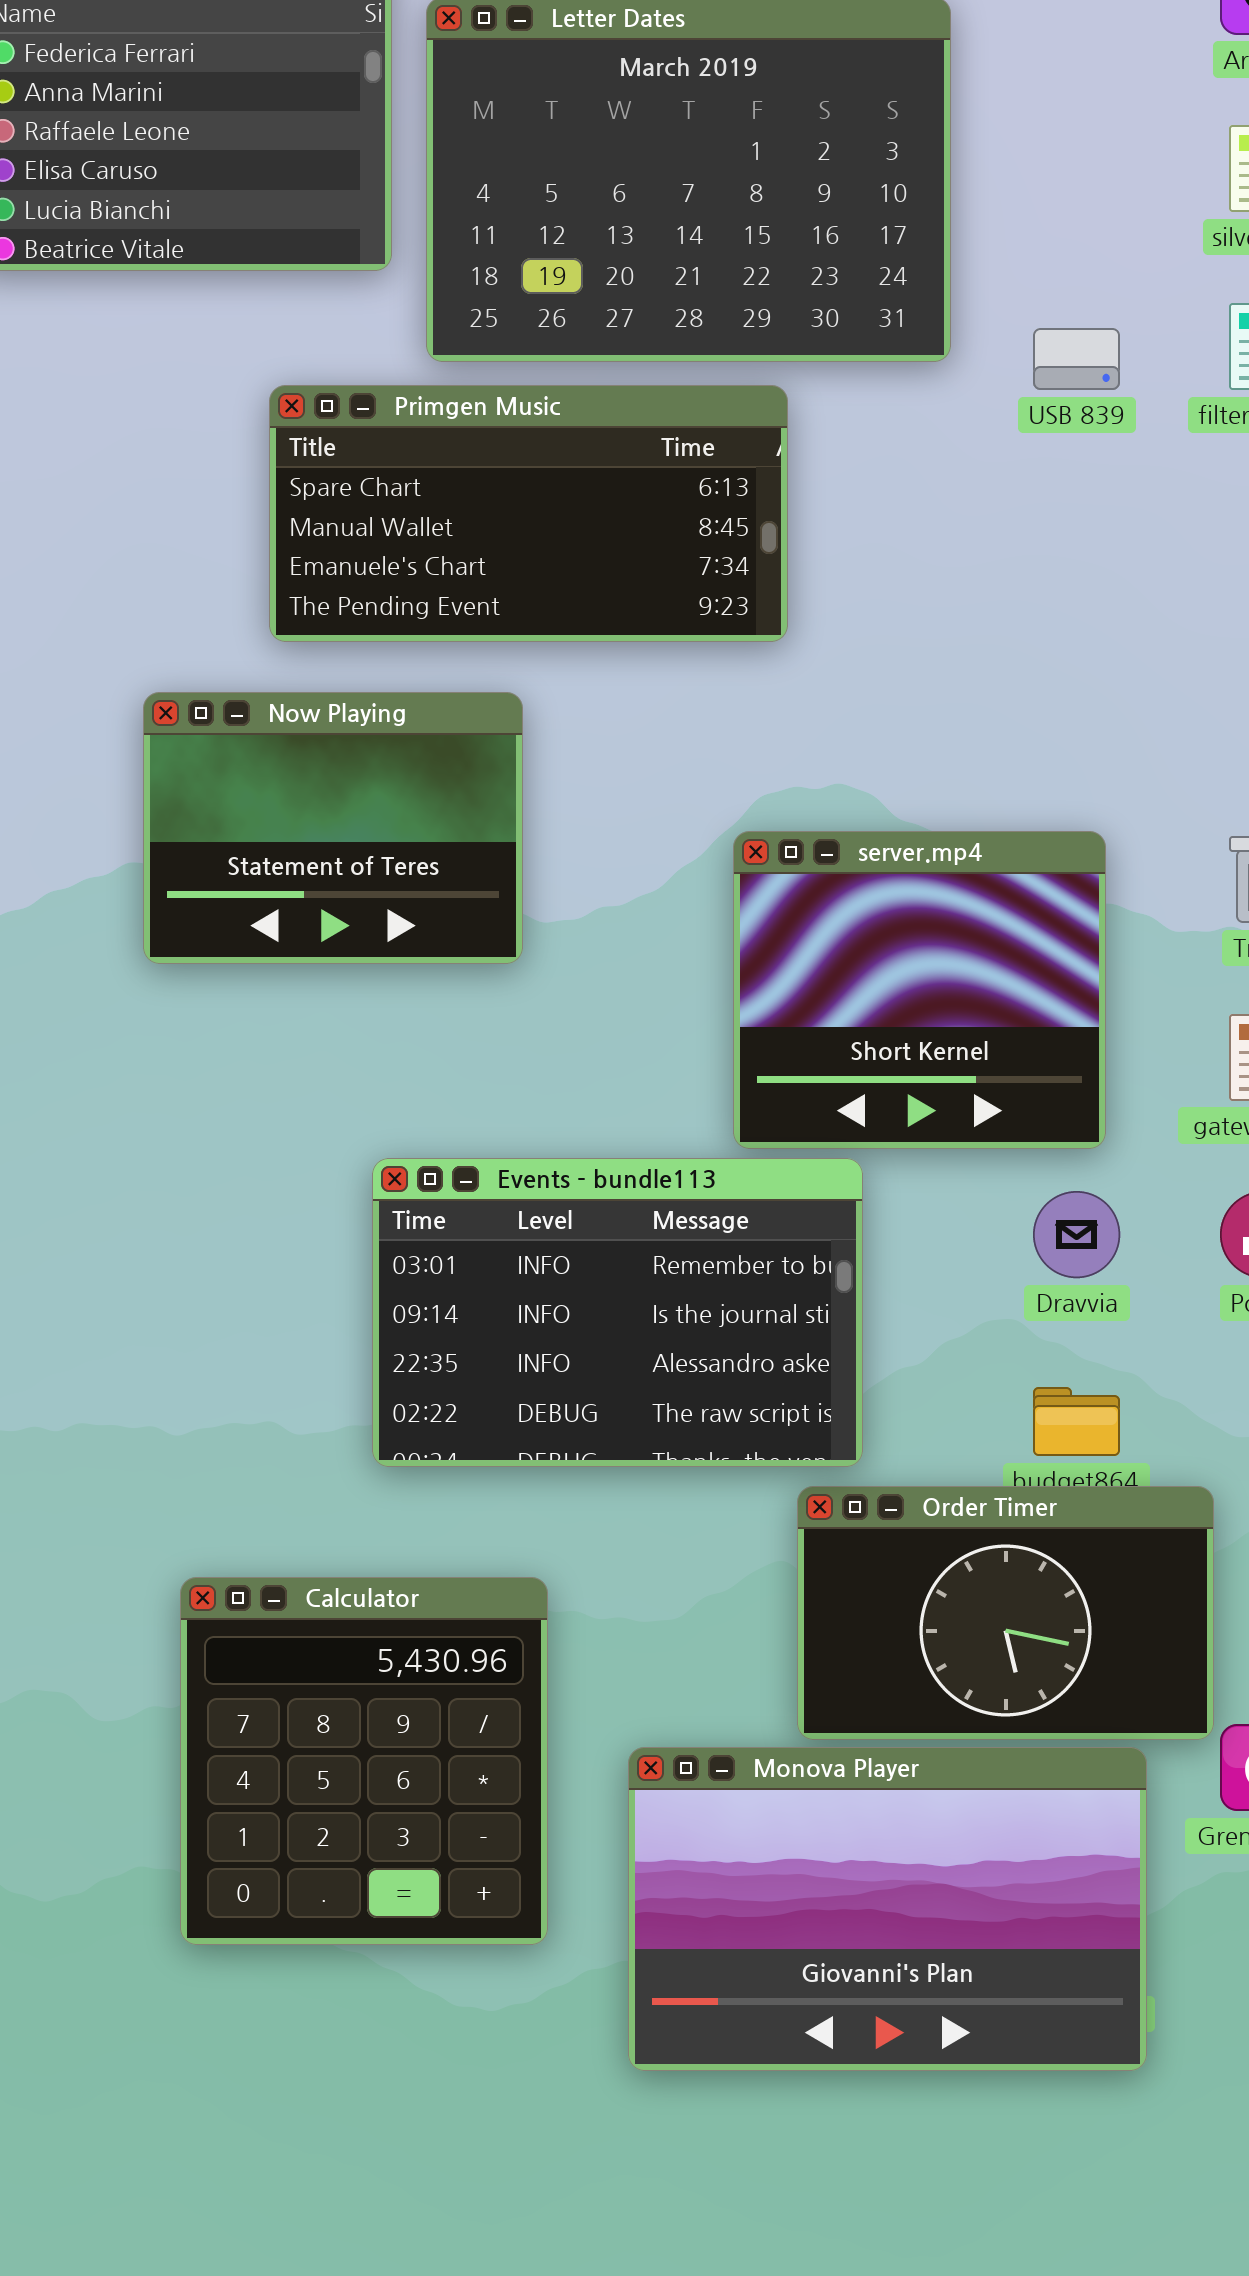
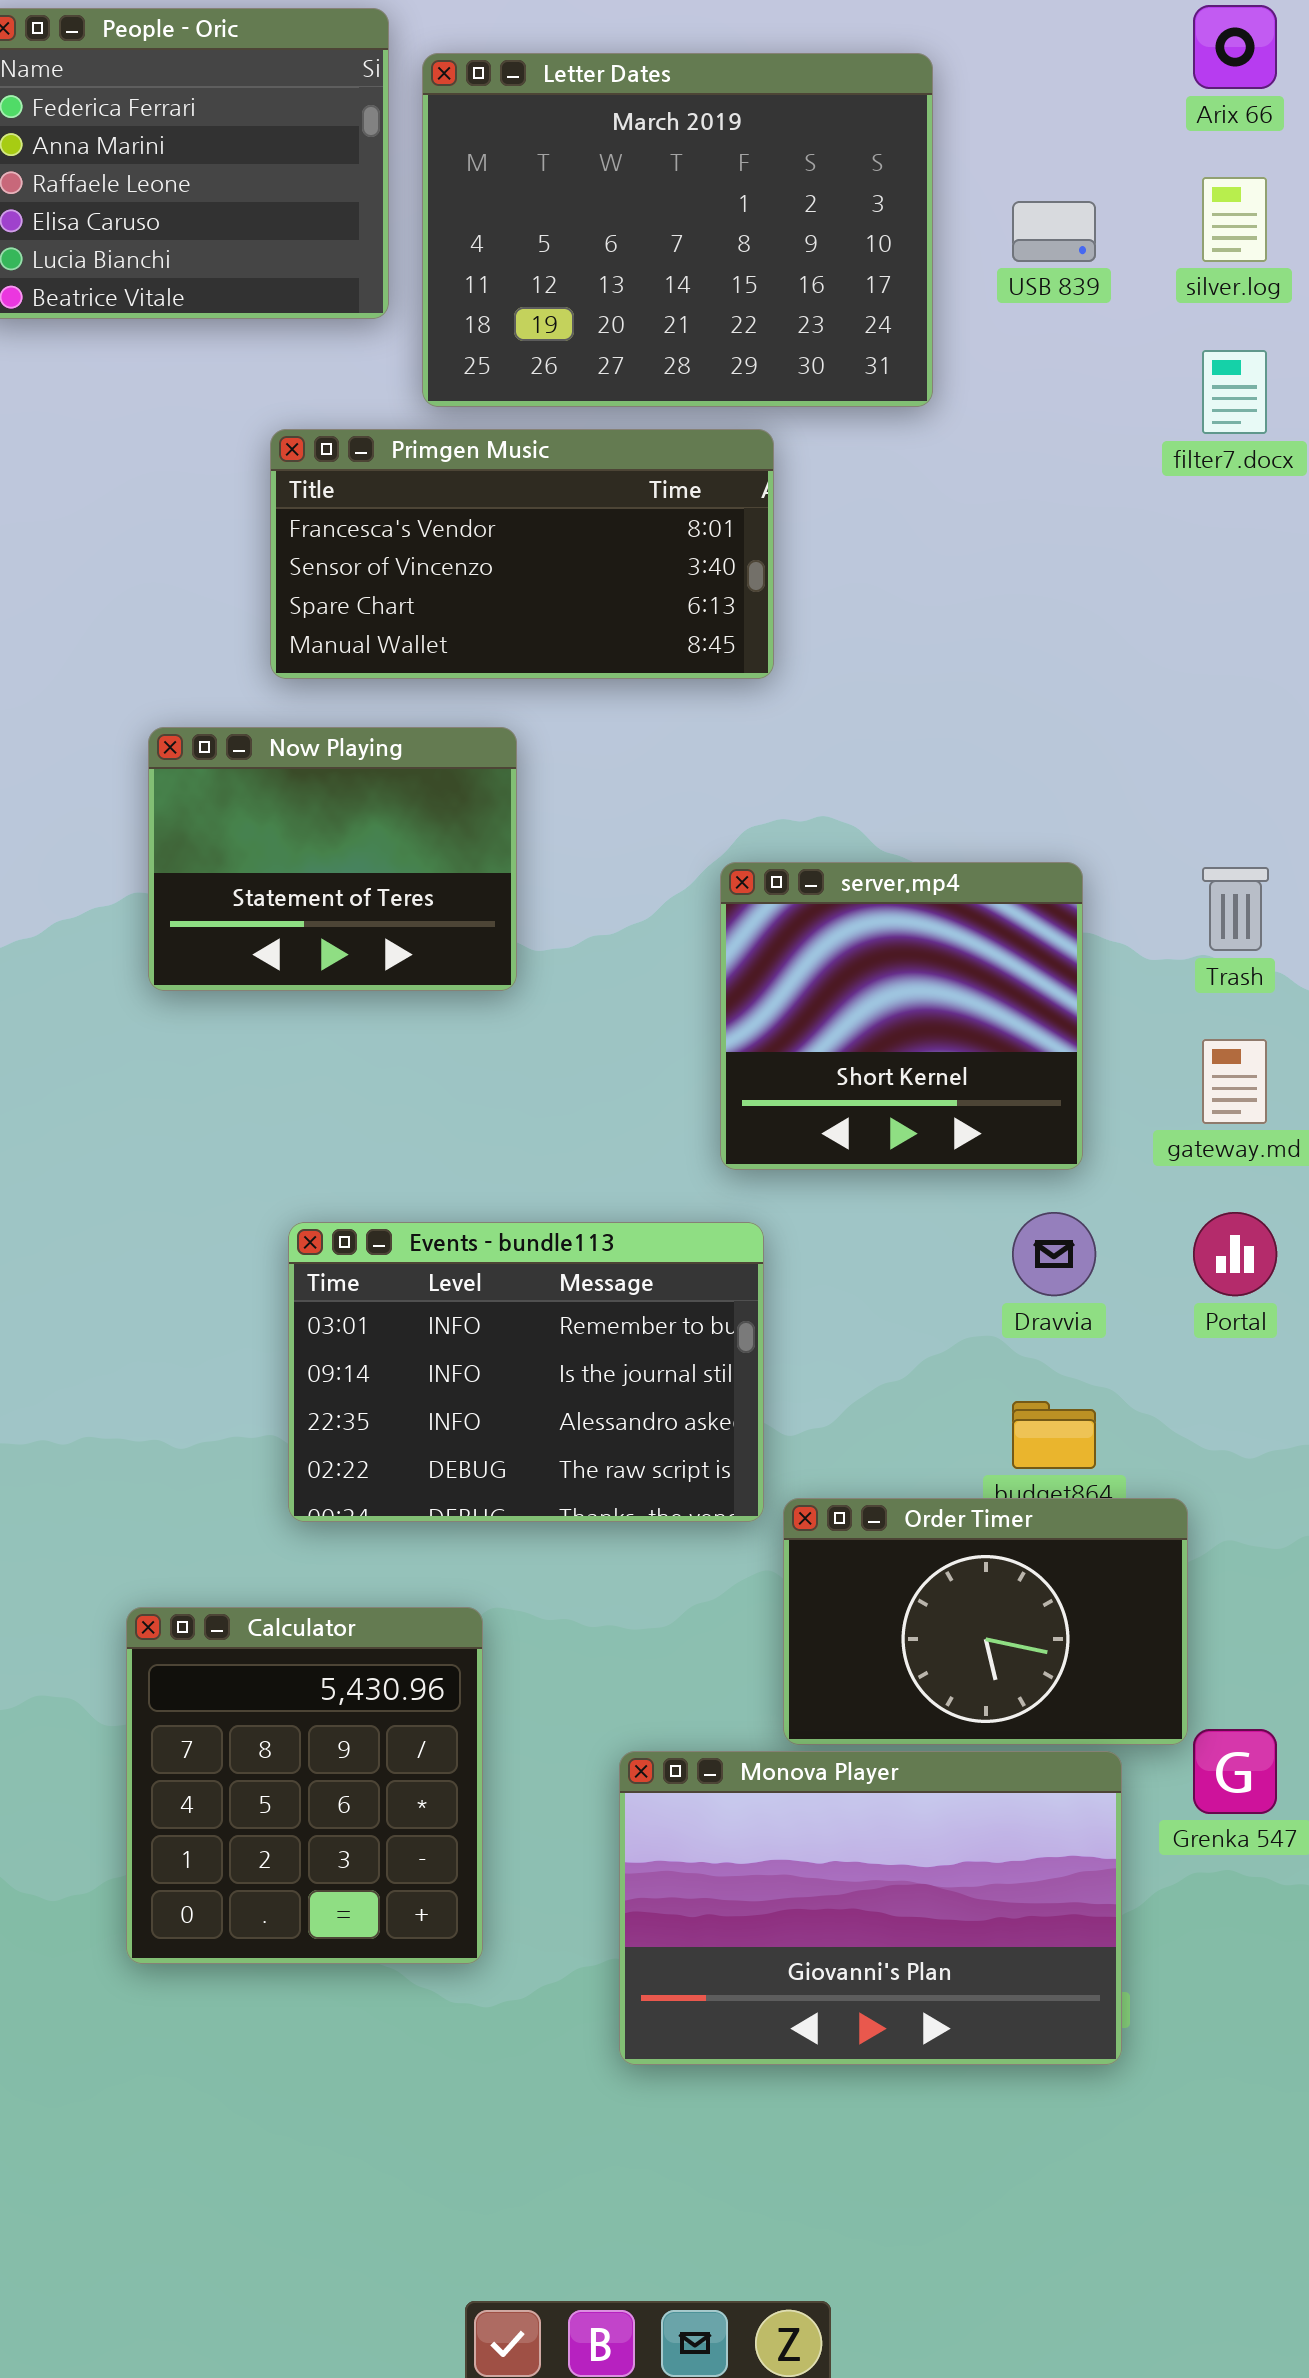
USB 839: [1033,328,1120,390] -> [1012,201,1096,262], moved
Primgen Music: [269,385,788,642] -> [270,429,774,679], scrolled up 2 rows
Events - bundle113: [372,1158,863,1467] -> [288,1222,764,1522], moved
Calculator: [180,1577,548,1945] -> [126,1607,483,1964], moved

